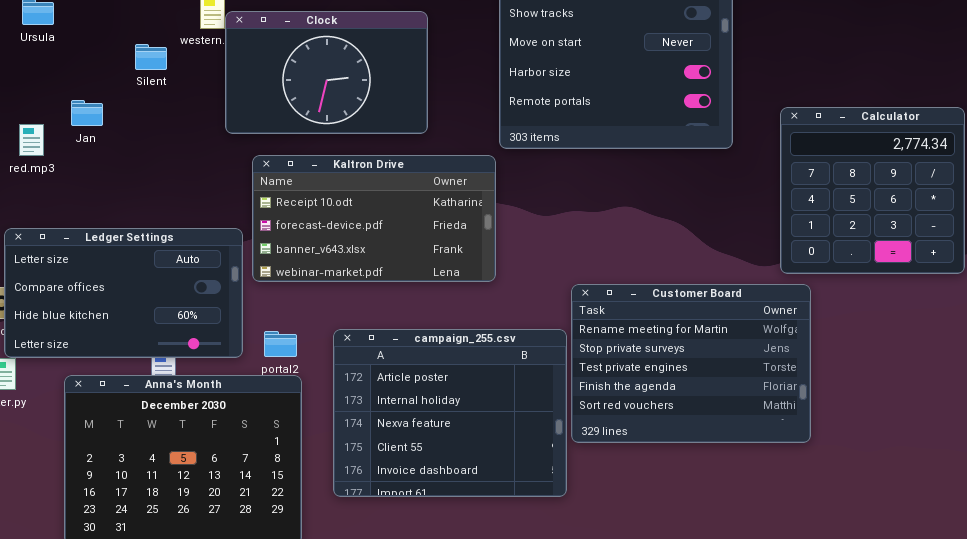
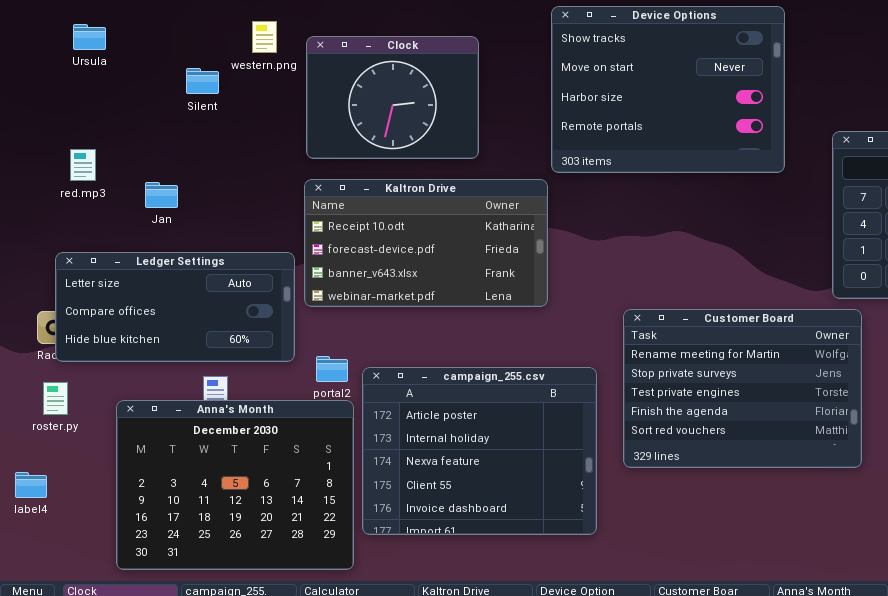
Clock: [225,11,428,134] -> [306,36,479,159], resized
Jan: [71,100,103,126] -> [145,182,178,208], moved
Ledger Settings: [4,228,243,358] -> [55,252,295,362], resized
campaign_255.csv: [333,329,567,497] -> [362,367,597,535], moved

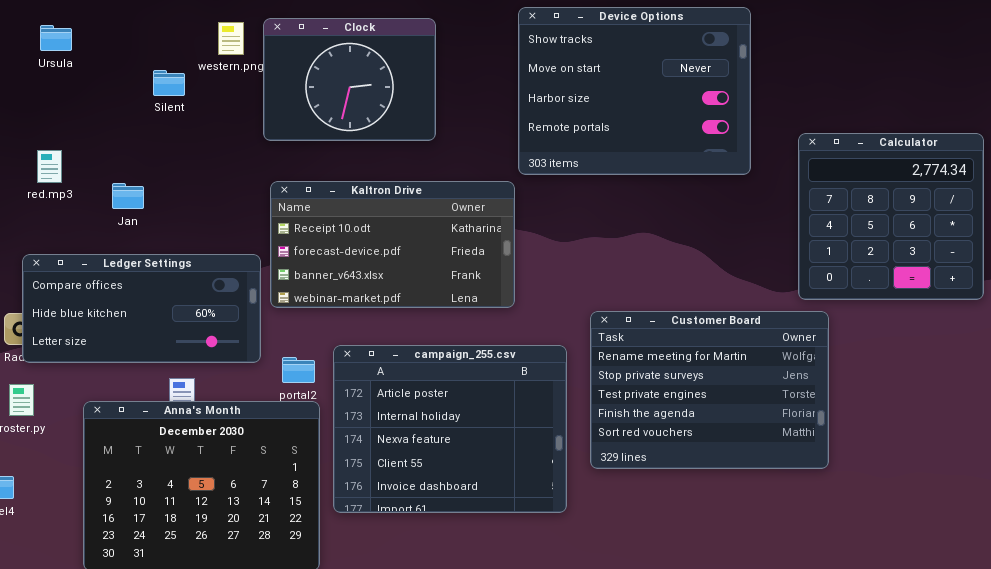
Clock: [306,36,479,159] -> [263,18,436,141], moved
Ledger Settings: [55,252,295,362] -> [22,254,261,363], scrolled down 1 row
campaign_255.csv: [362,367,597,535] -> [333,345,567,513], moved

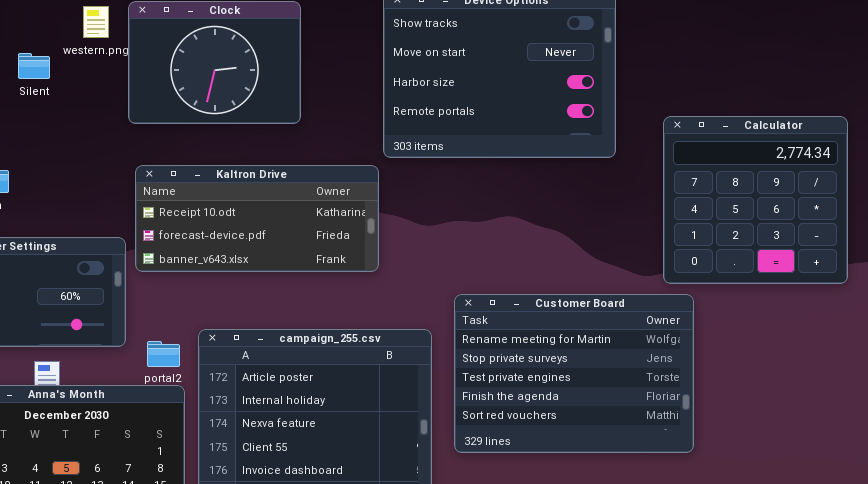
Kaltron Drive: [270,181,515,308] -> [135,165,379,272], resized

